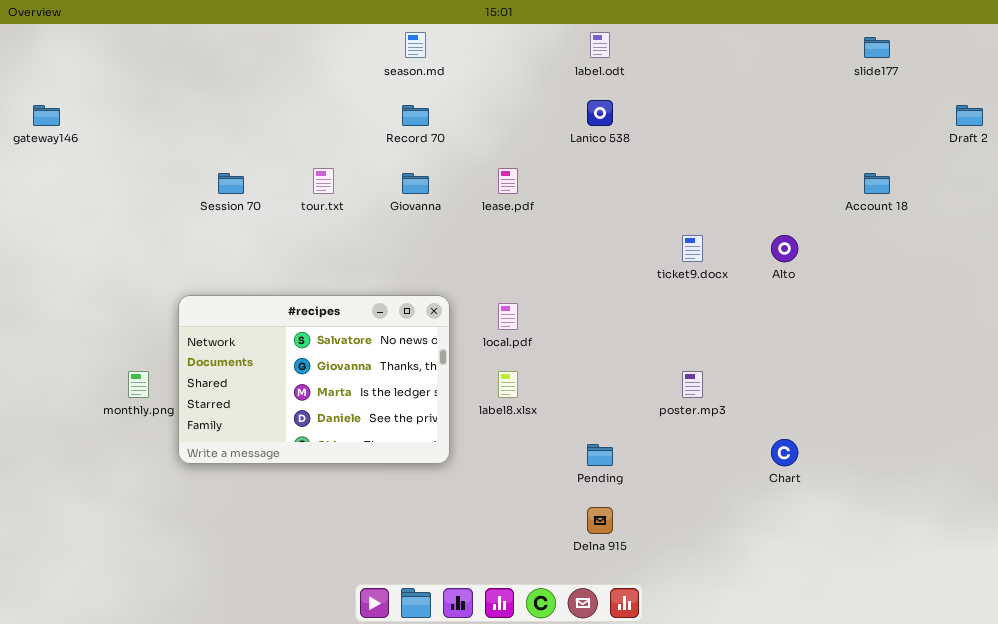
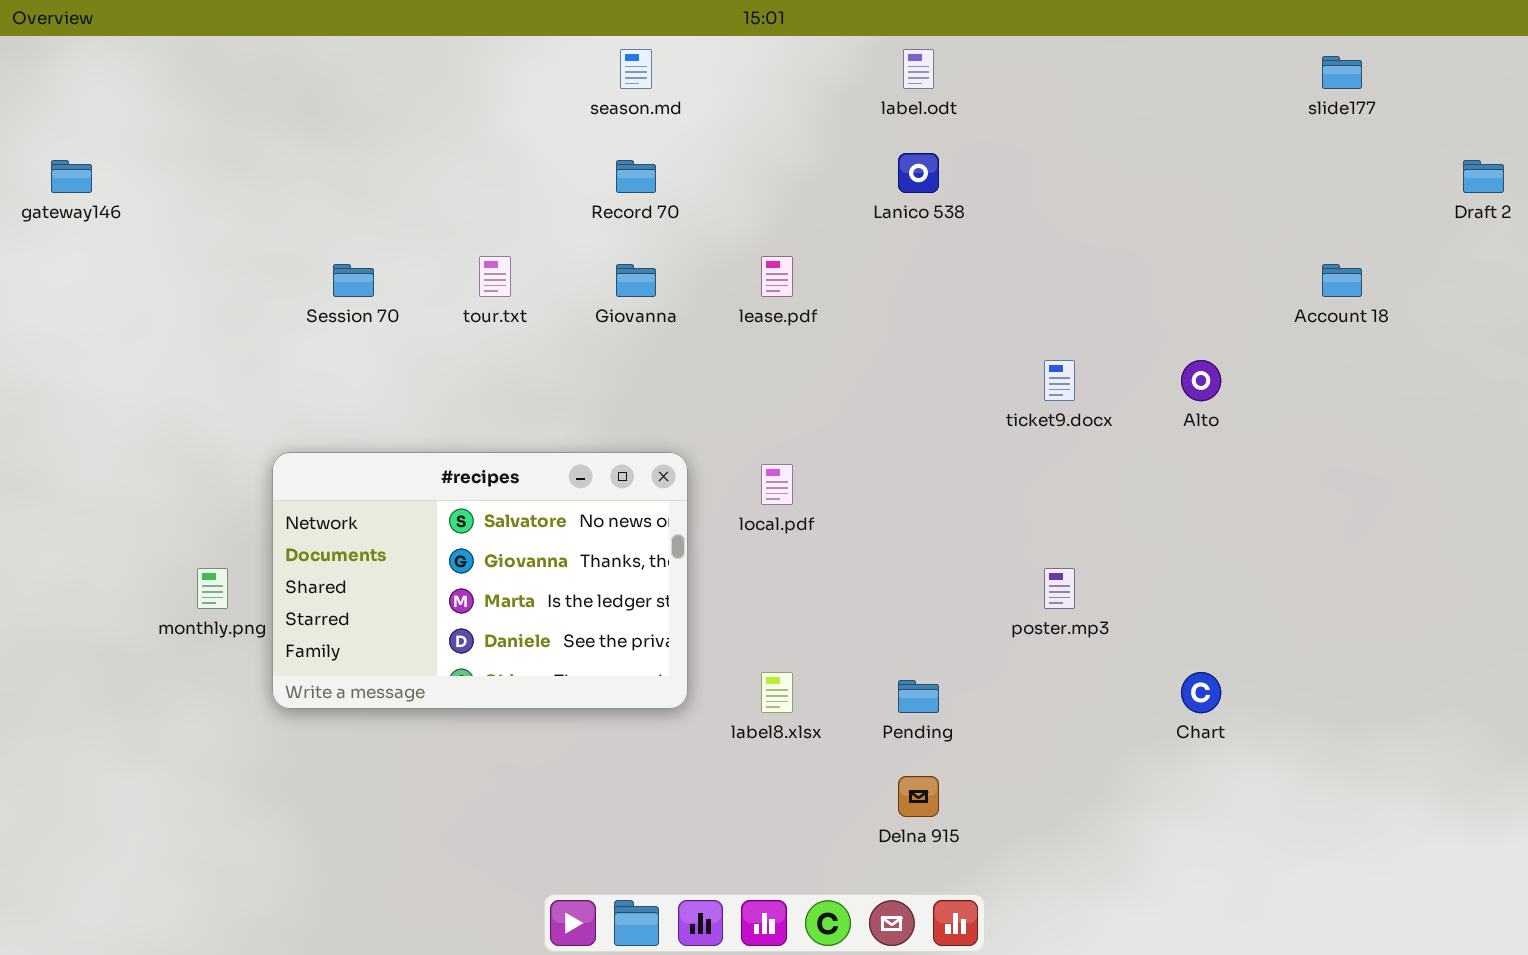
label8.xlsx: [498,371,518,398] -> [761,672,793,713], moved

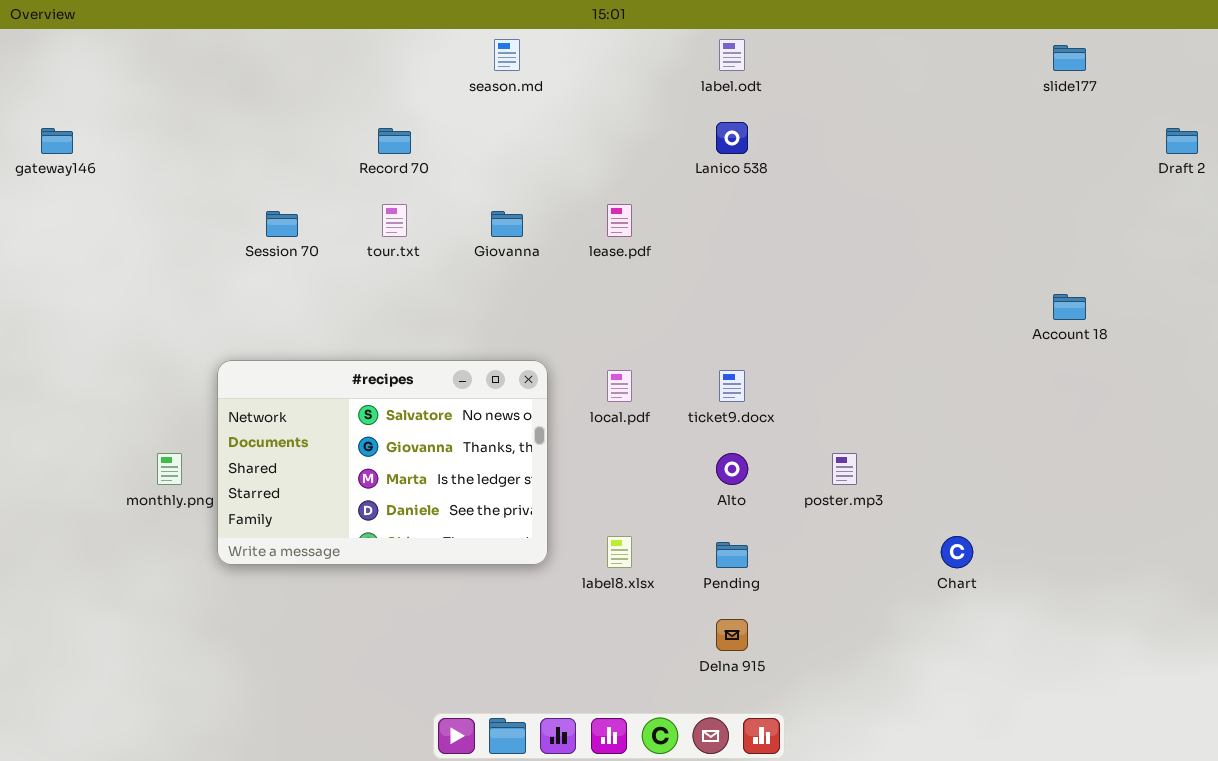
Record 70: [616,160,656,193] -> [378,128,411,154], moved
Account 18: [1322,264,1362,297] -> [1053,294,1086,320], moved
ticket9.docx: [1044,360,1075,401] -> [719,370,745,402], moved
Alto: [1181,360,1221,401] -> [716,453,748,485], moved

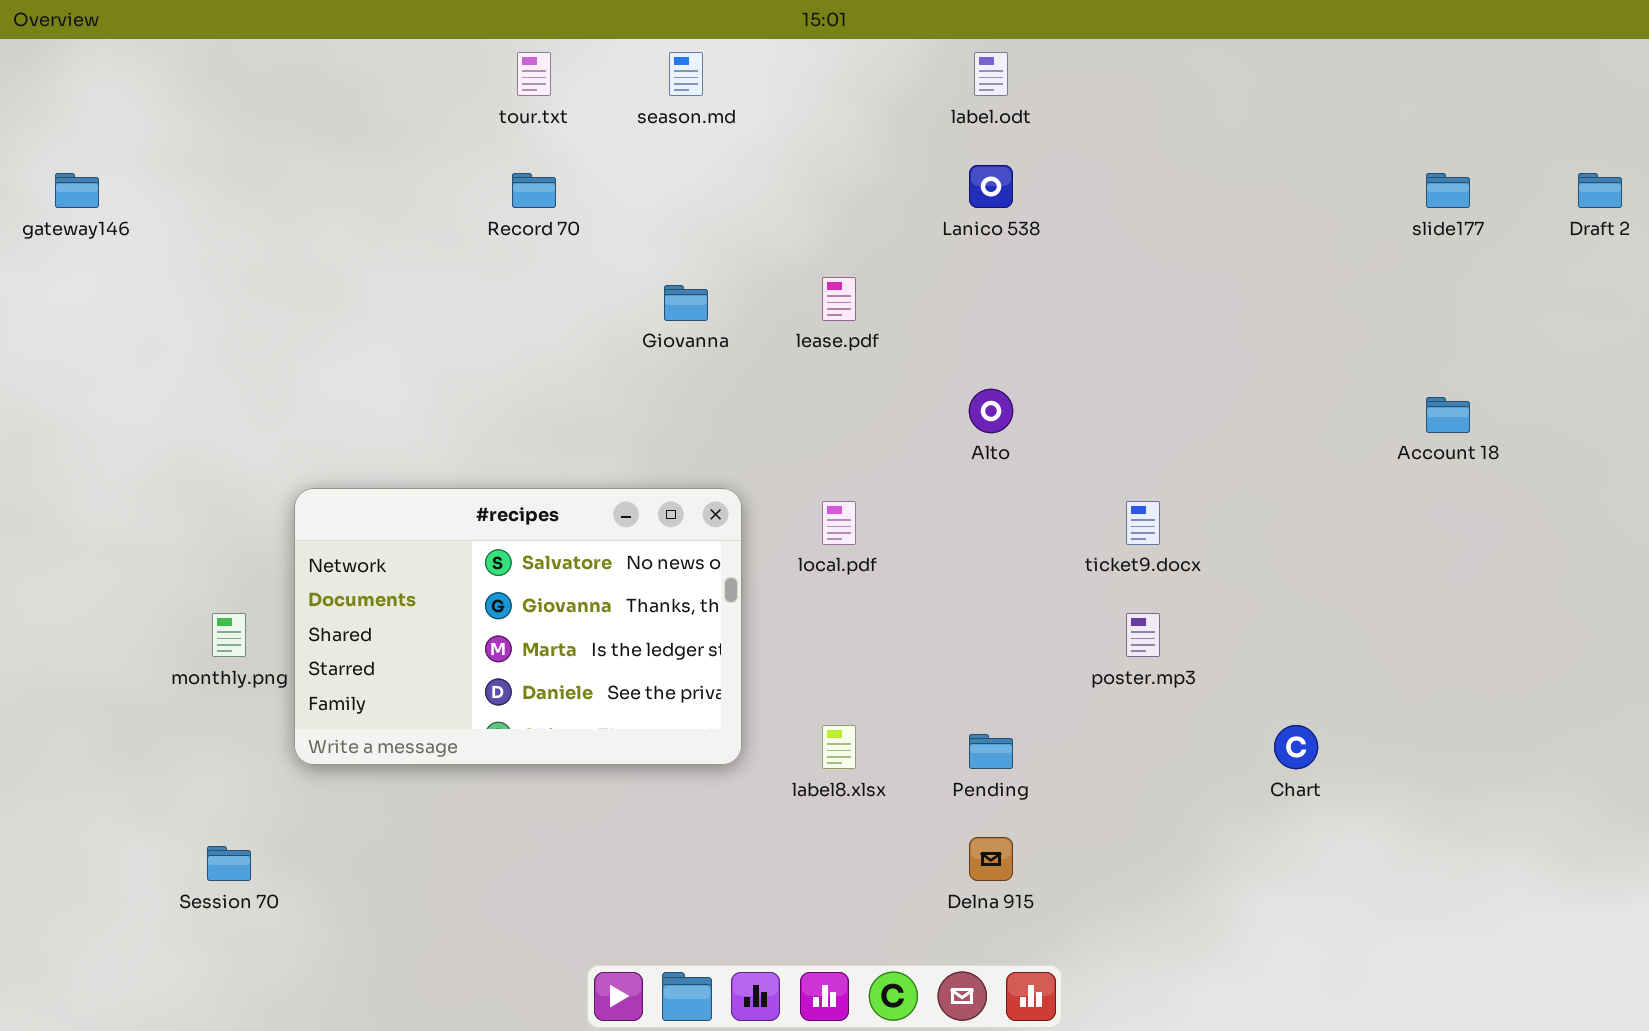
slide177: [1053,45,1086,71] -> [1426,173,1470,208], moved
tour.txt: [382,204,407,237] -> [517,52,551,96], moved
Session 70: [266,211,298,237] -> [207,846,251,881], moved
ticket9.docx: [719,370,745,402] -> [1126,501,1160,545], moved
Alto: [716,453,748,485] -> [969,389,1013,433], moved

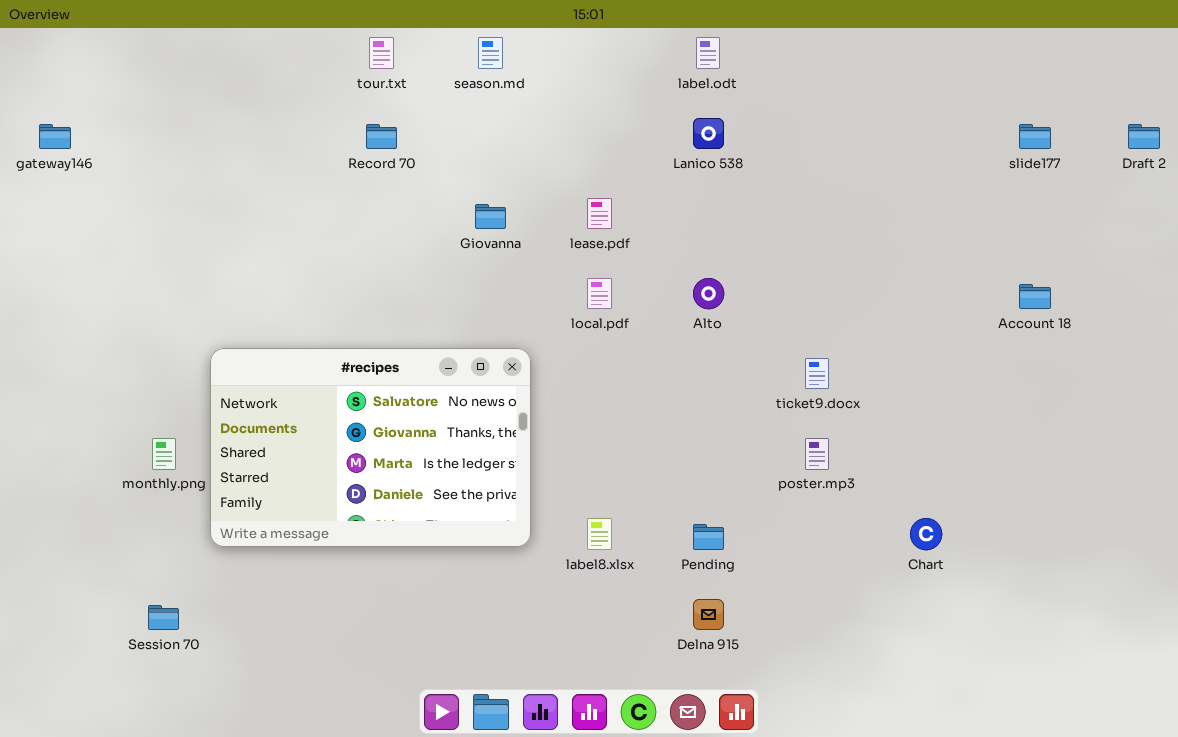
local.pdf: [822,501,856,545] -> [587,278,612,309], moved

